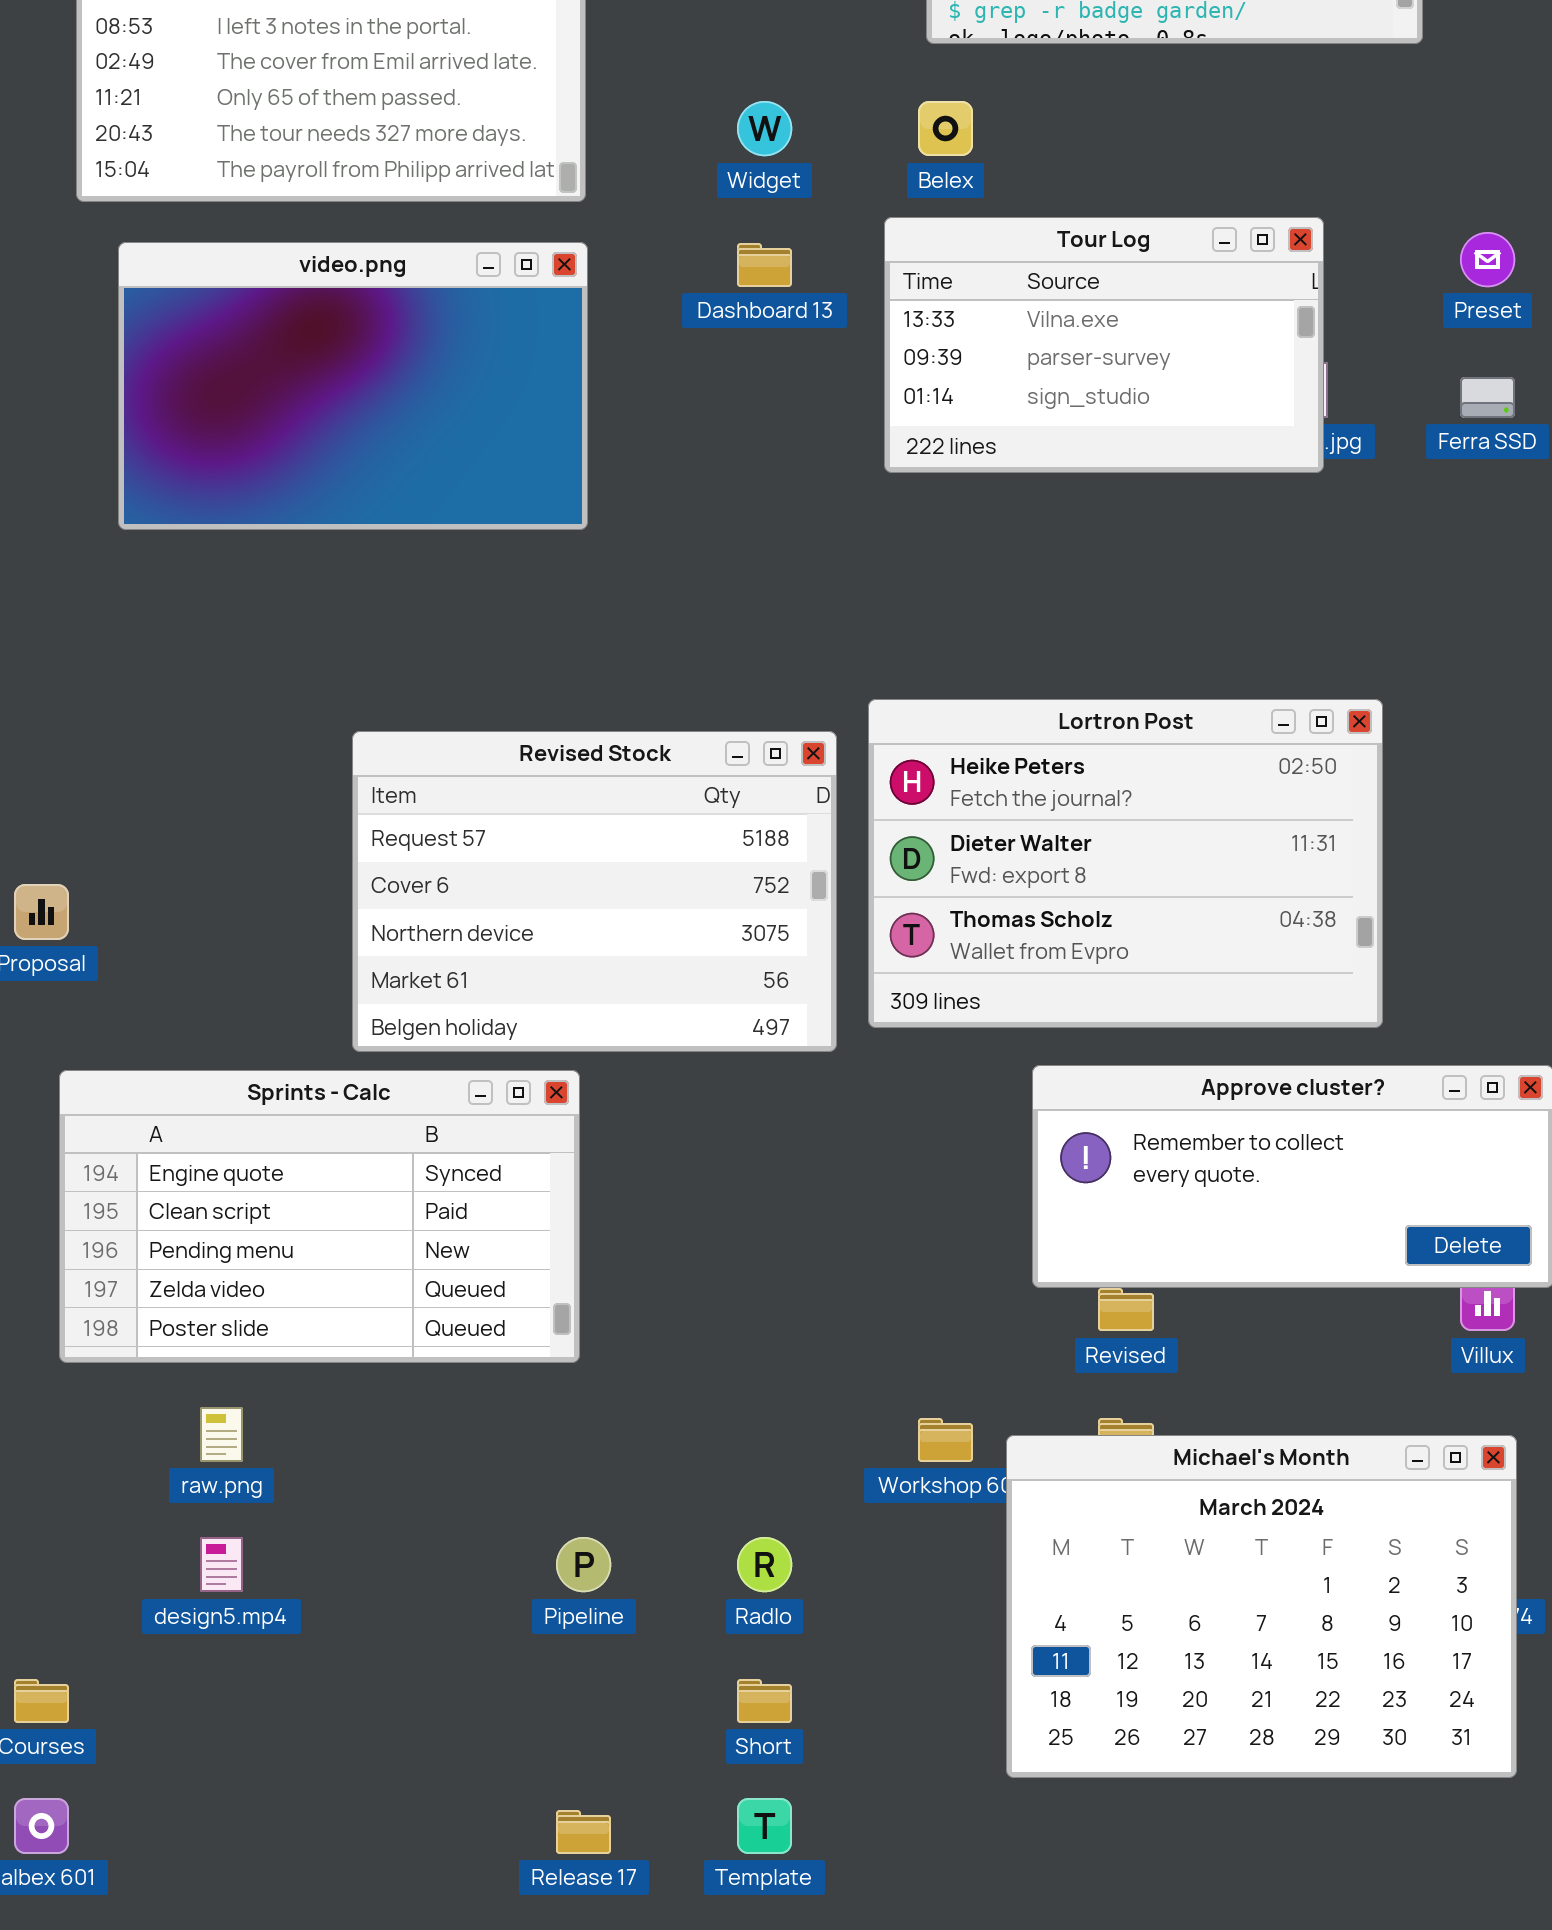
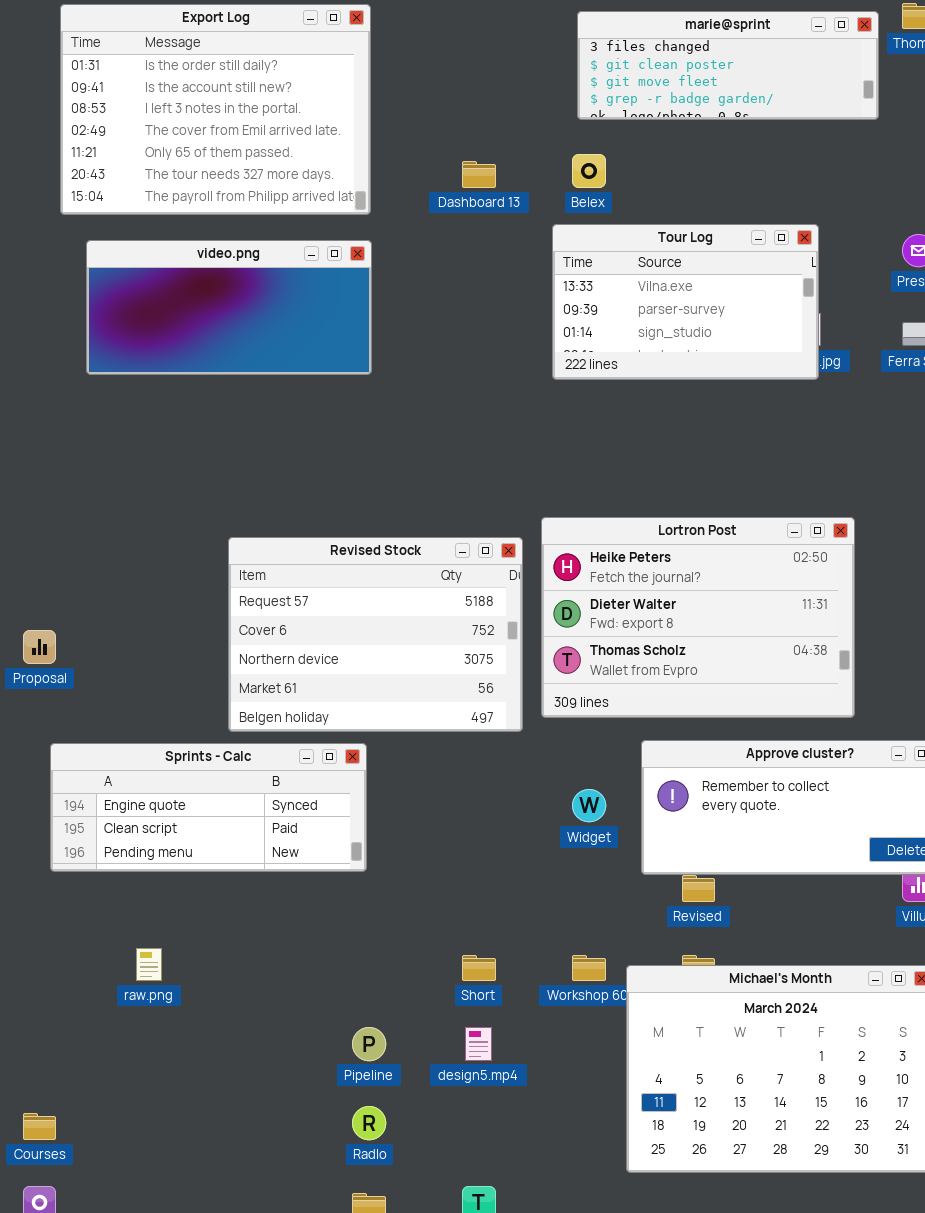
Widget: [737,101,792,156] -> [572,789,606,822], moved
video.png: [118,242,588,530] -> [86,240,372,375], resized
Dashboard 13: [737,243,792,287] -> [462,161,496,188], moved
Sprints - Calc: [59,1070,580,1363] -> [50,743,367,872], resized
design5.mp4: [200,1537,243,1592] -> [465,1027,492,1061], moved
Radlo: [737,1537,792,1592] -> [352,1106,386,1140], moved
Short: [737,1679,792,1723] -> [462,955,496,981], moved

